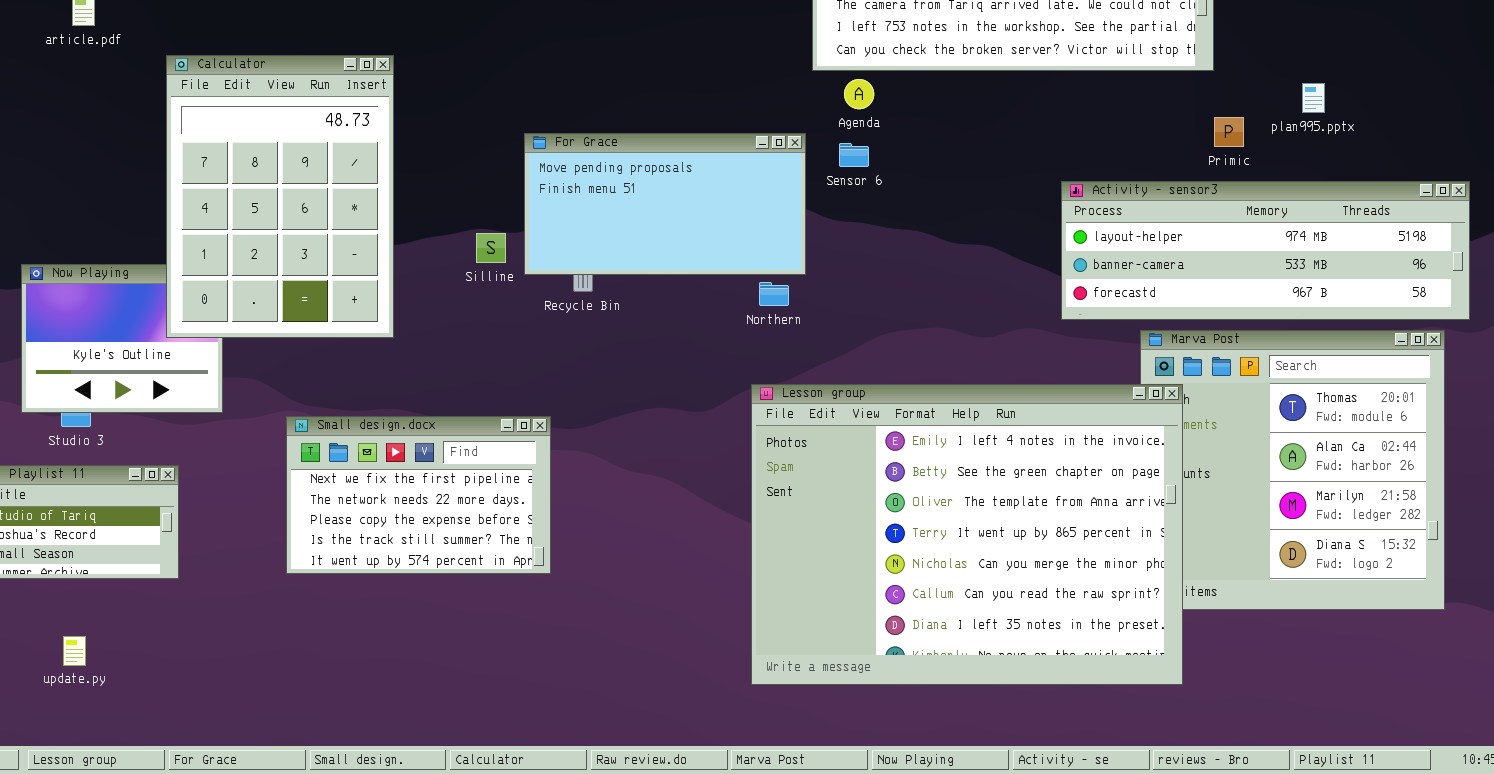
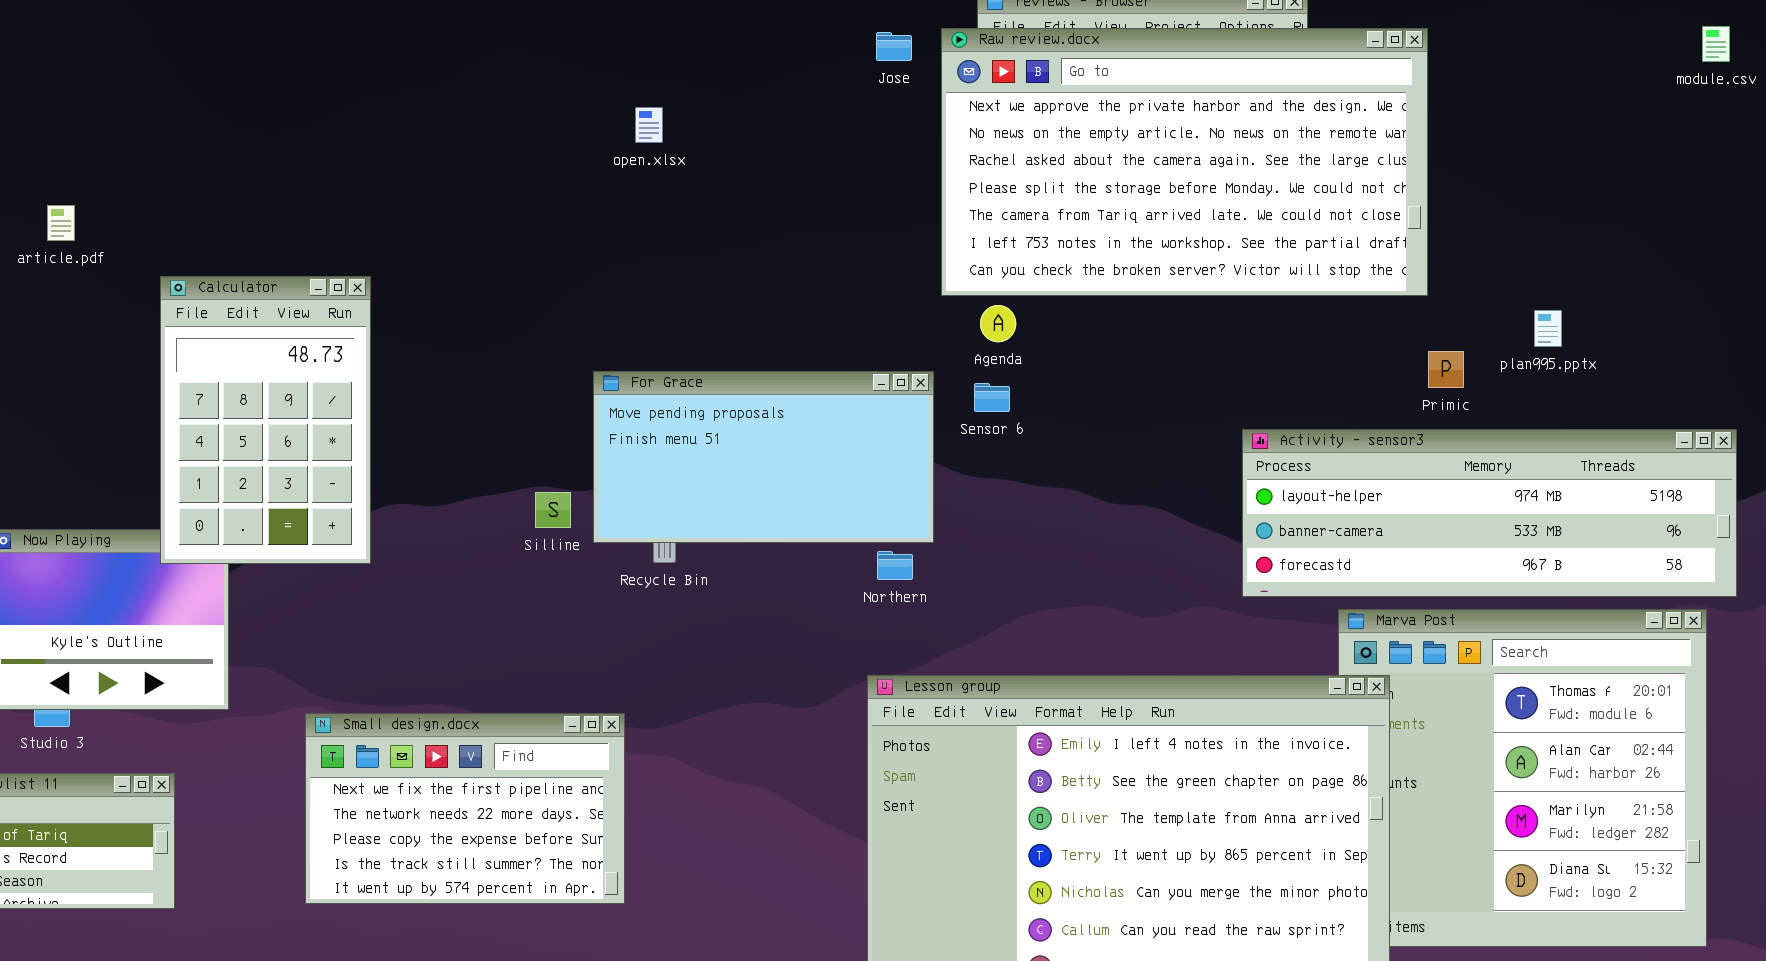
Calculator: [166,55,394,338] -> [160,276,371,564], resized

